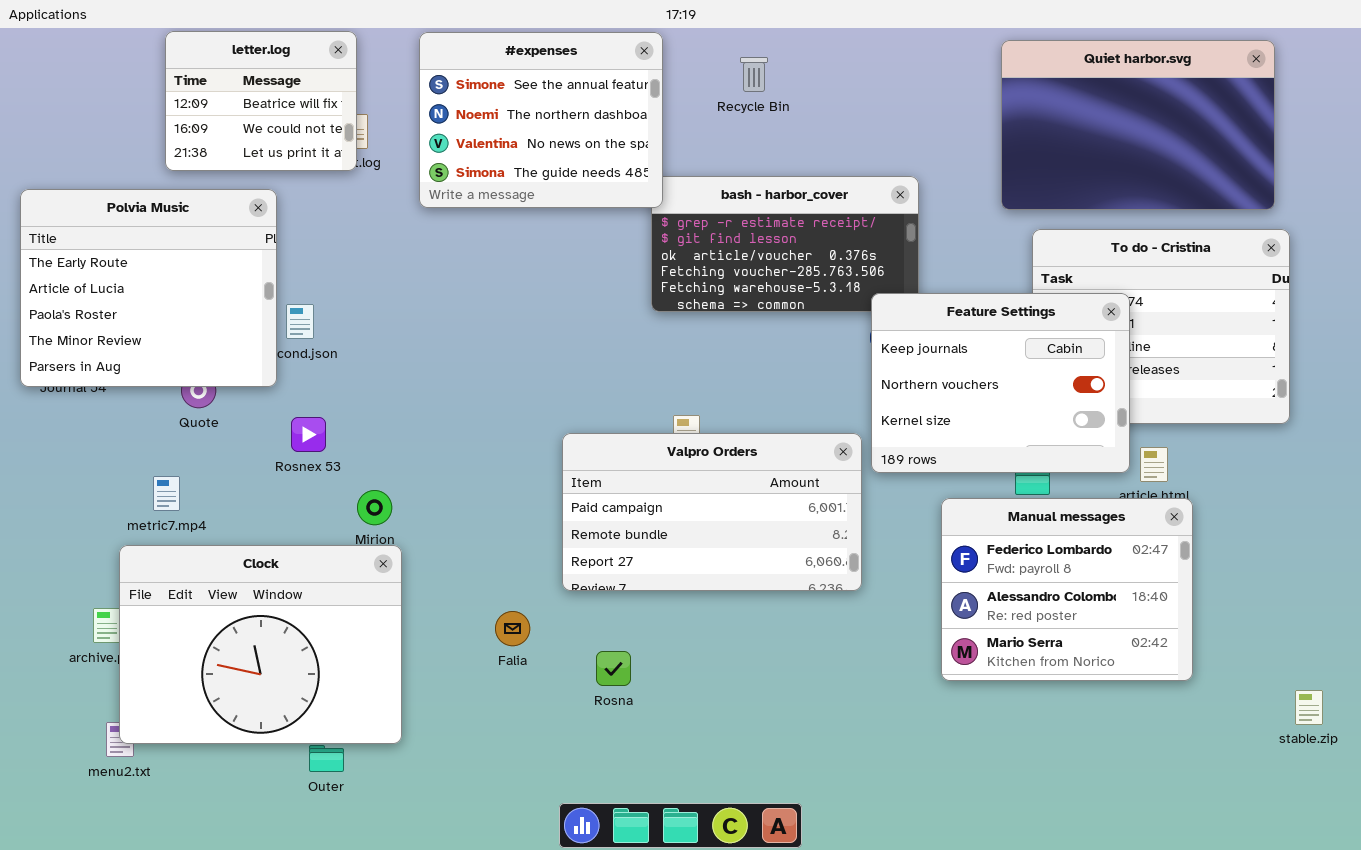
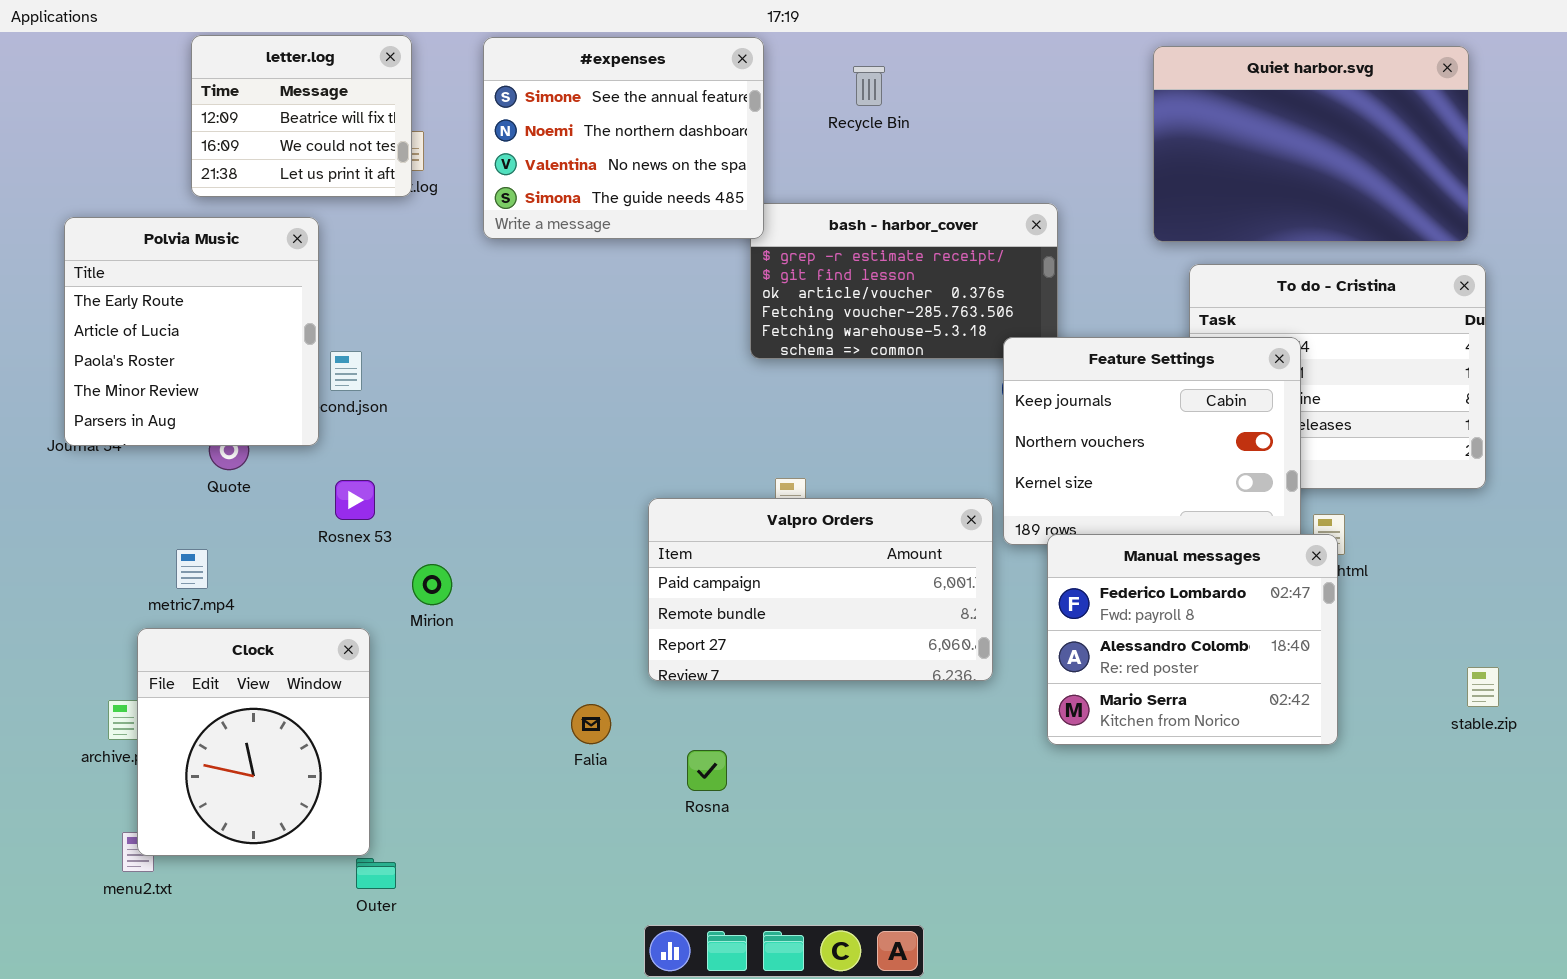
Polvia Music: [20,189,277,387] -> [64,217,319,446], resized
Manual messages: [941,498,1193,681] -> [1047,534,1338,745], moved
Clock: [119,545,402,744] -> [137,628,370,856], resized
stable.zip: [1295,690,1323,725] -> [1467,667,1499,707], moved

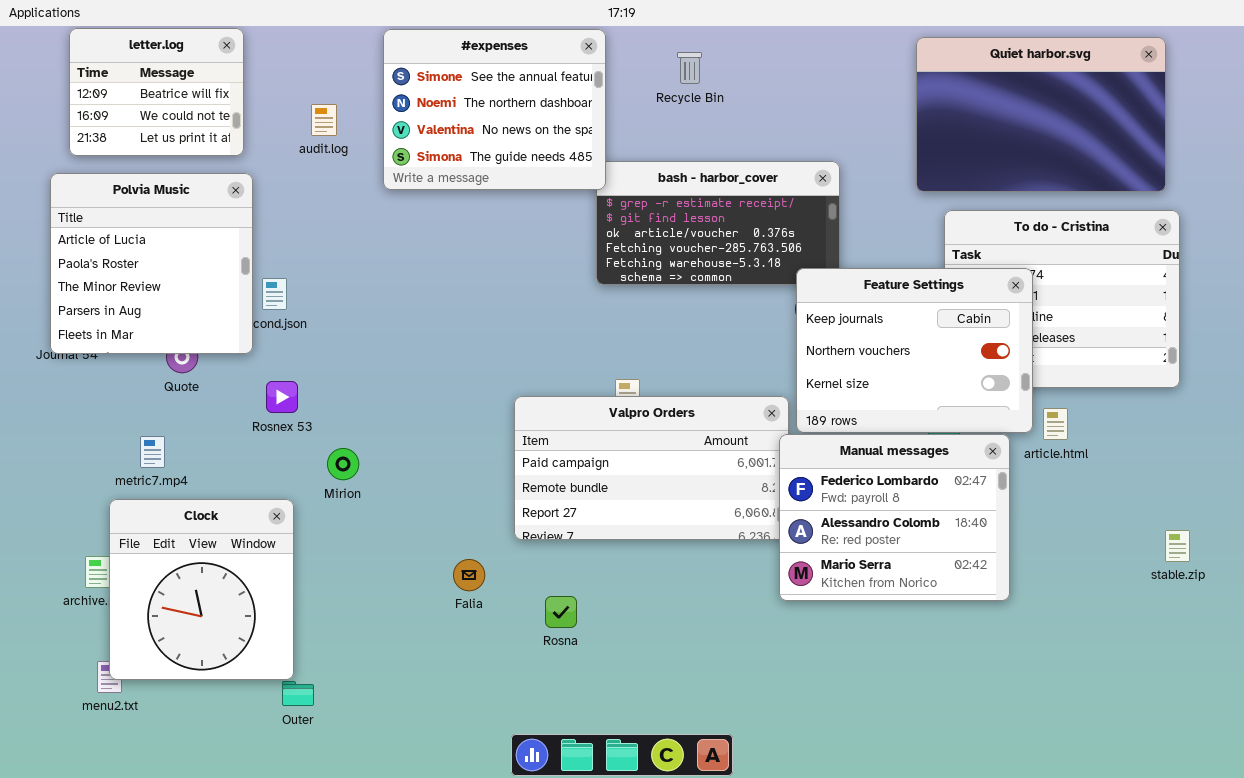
letter.log: [191,35,412,197] -> [69,28,244,156], moved
Polvia Music: [64,217,319,446] -> [50,173,253,354], scrolled down 1 row
Manual messages: [1047,534,1338,745] -> [779,434,1010,601], moved

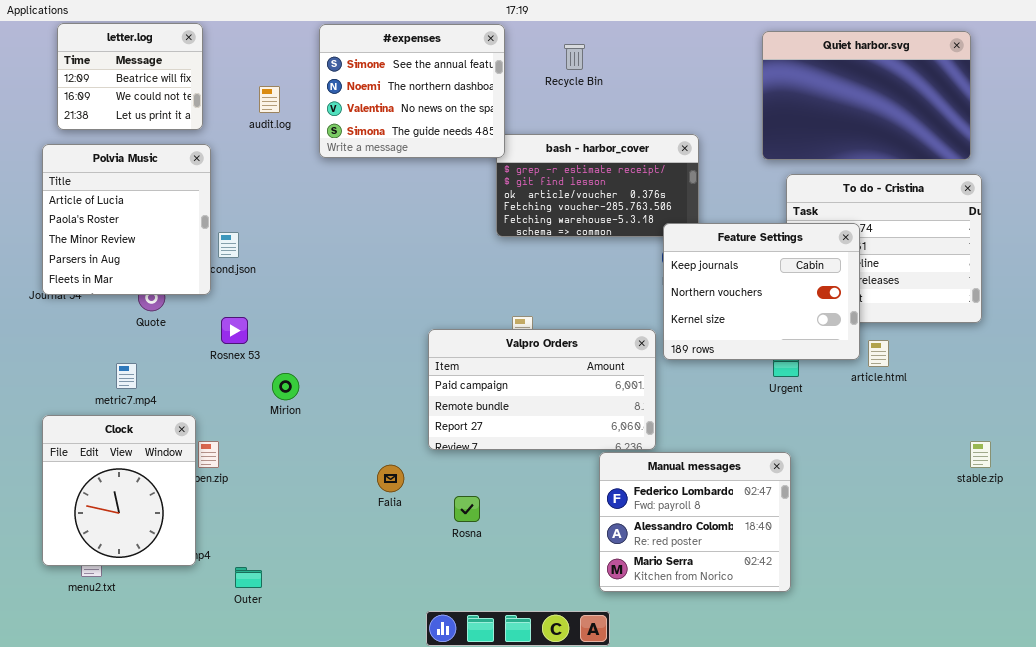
Manual messages: [779,434,1010,601] -> [599,452,791,592], moved
Clock: [109,499,294,680] -> [42,415,196,566], moved

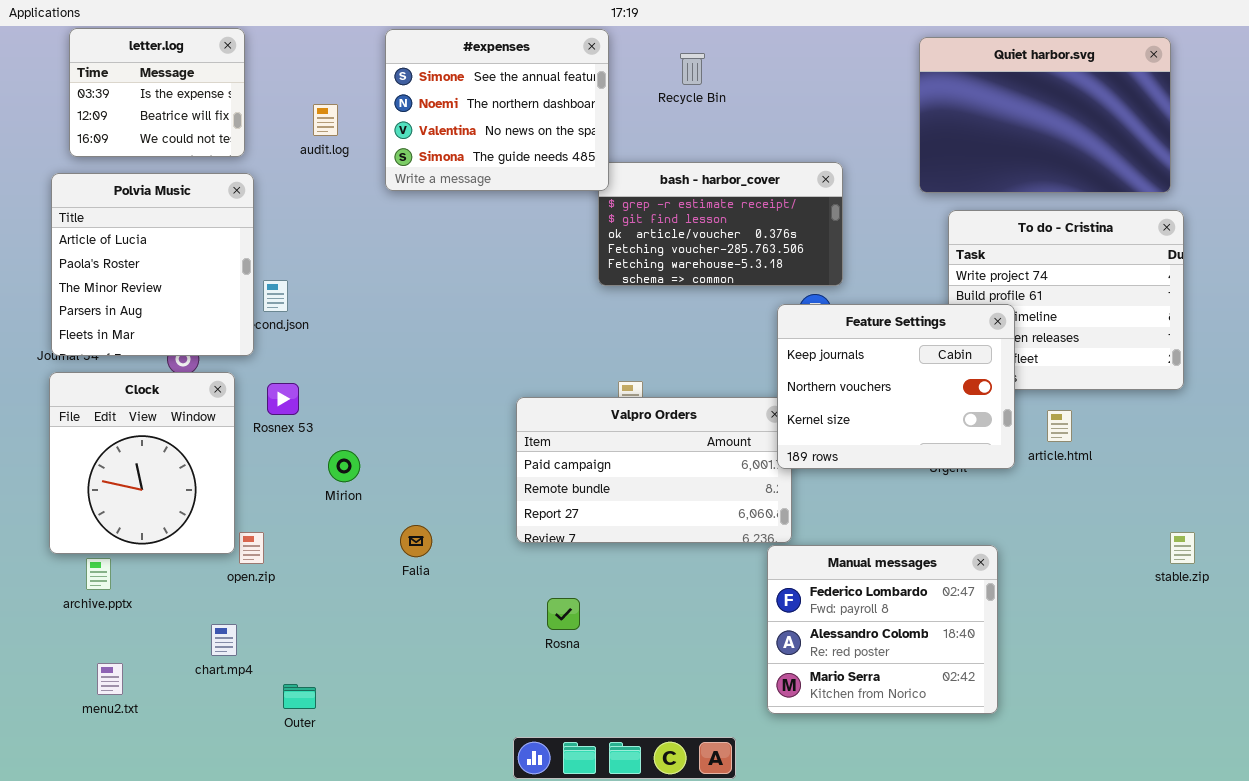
letter.log: [57,23,203,130] -> [69,28,245,157], scrolled up 1 row
Feature Settings: [663,223,860,360] -> [777,304,1015,469], moved
Clock: [42,415,196,566] -> [49,372,235,554], moved
Manual messages: [599,452,791,592] -> [767,545,998,714], moved
Falia: [377,465,404,492] -> [400,525,432,557], moved

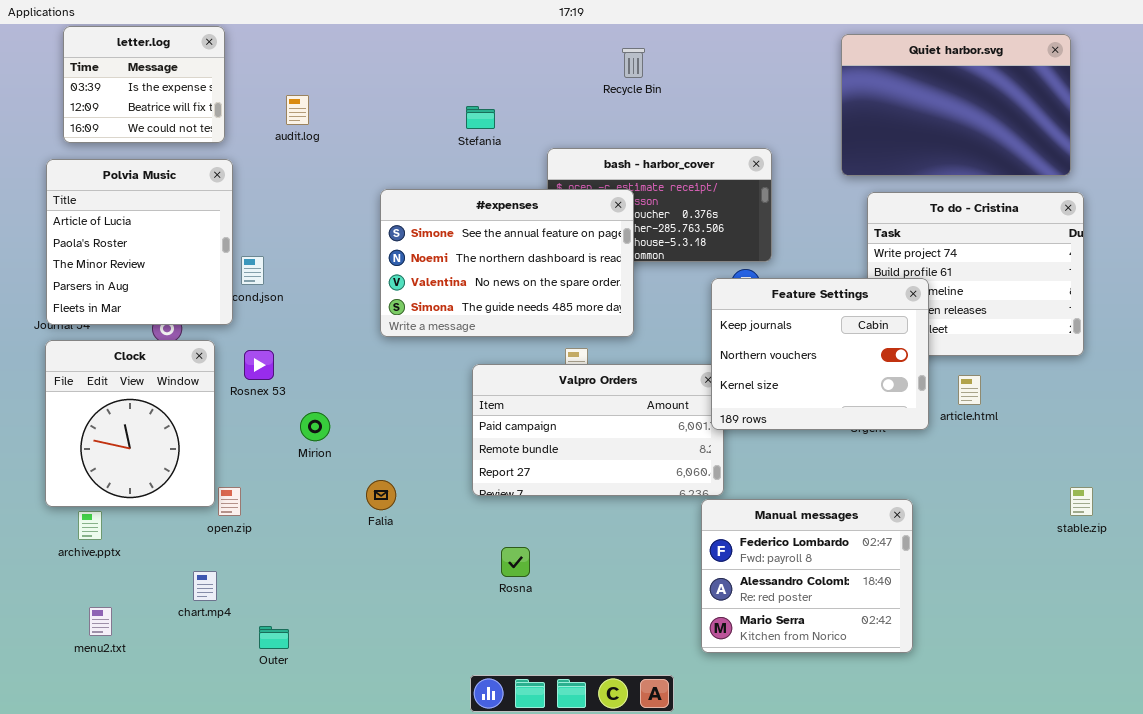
#expenses: [385,29,609,191] -> [380,189,634,337], moved, resized

